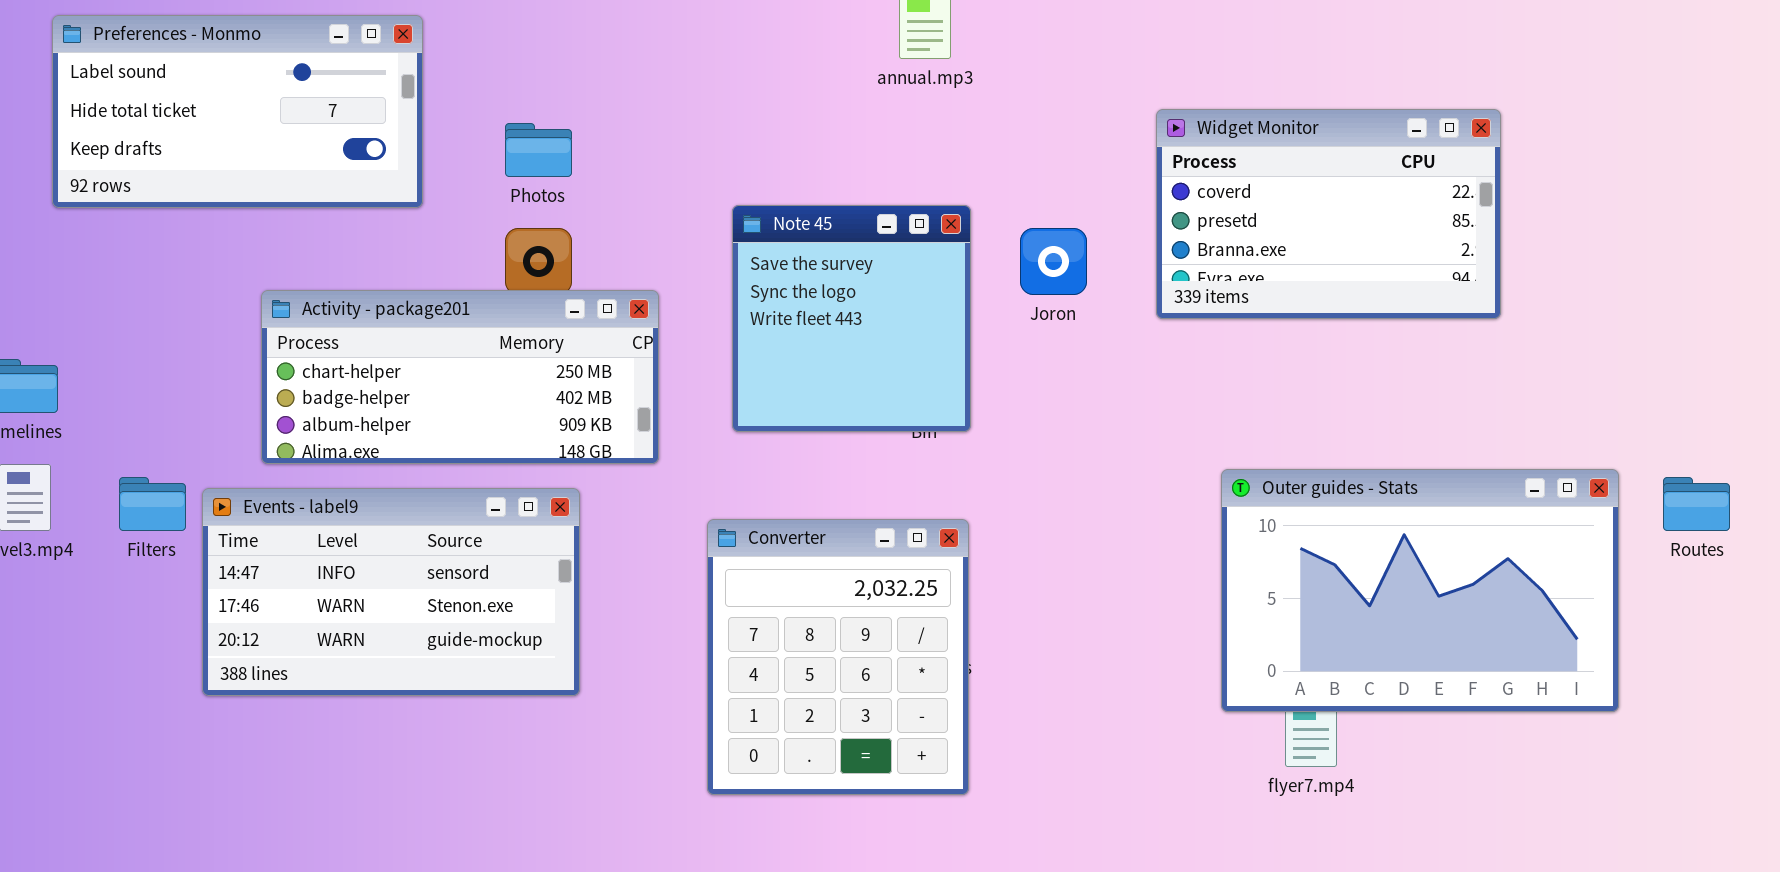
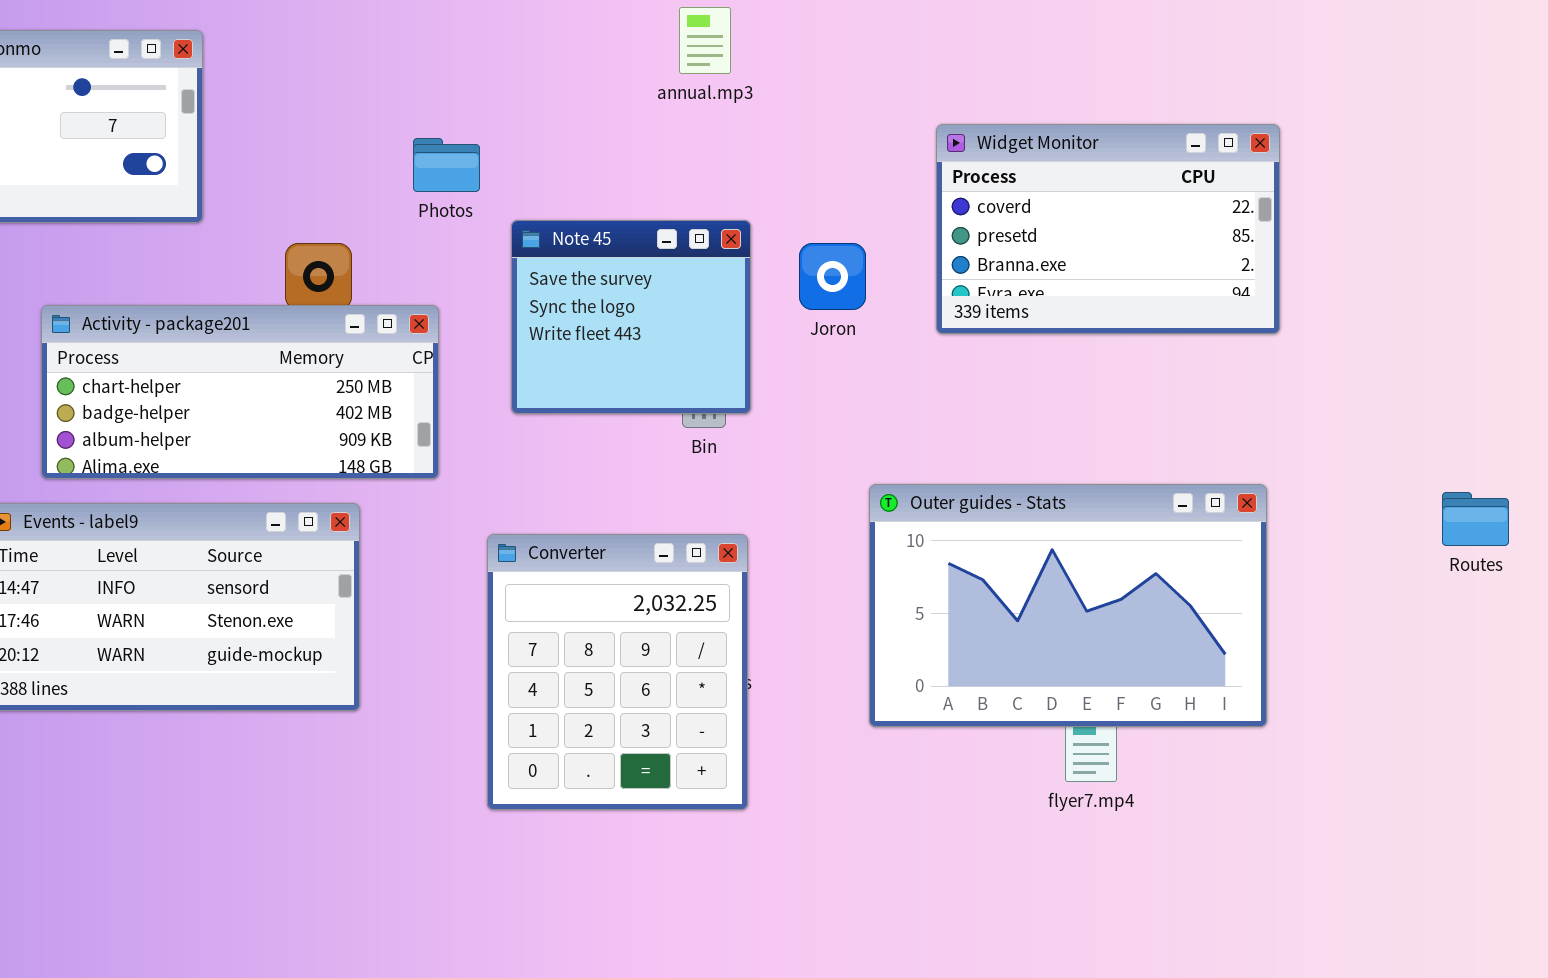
Photos: [505,123,572,177] -> [413,138,480,192], moved
Note 45: [732,205,971,432] -> [511,220,751,414], resized
Outer guides - Stats: [1221,469,1619,712] -> [869,484,1267,727], moved

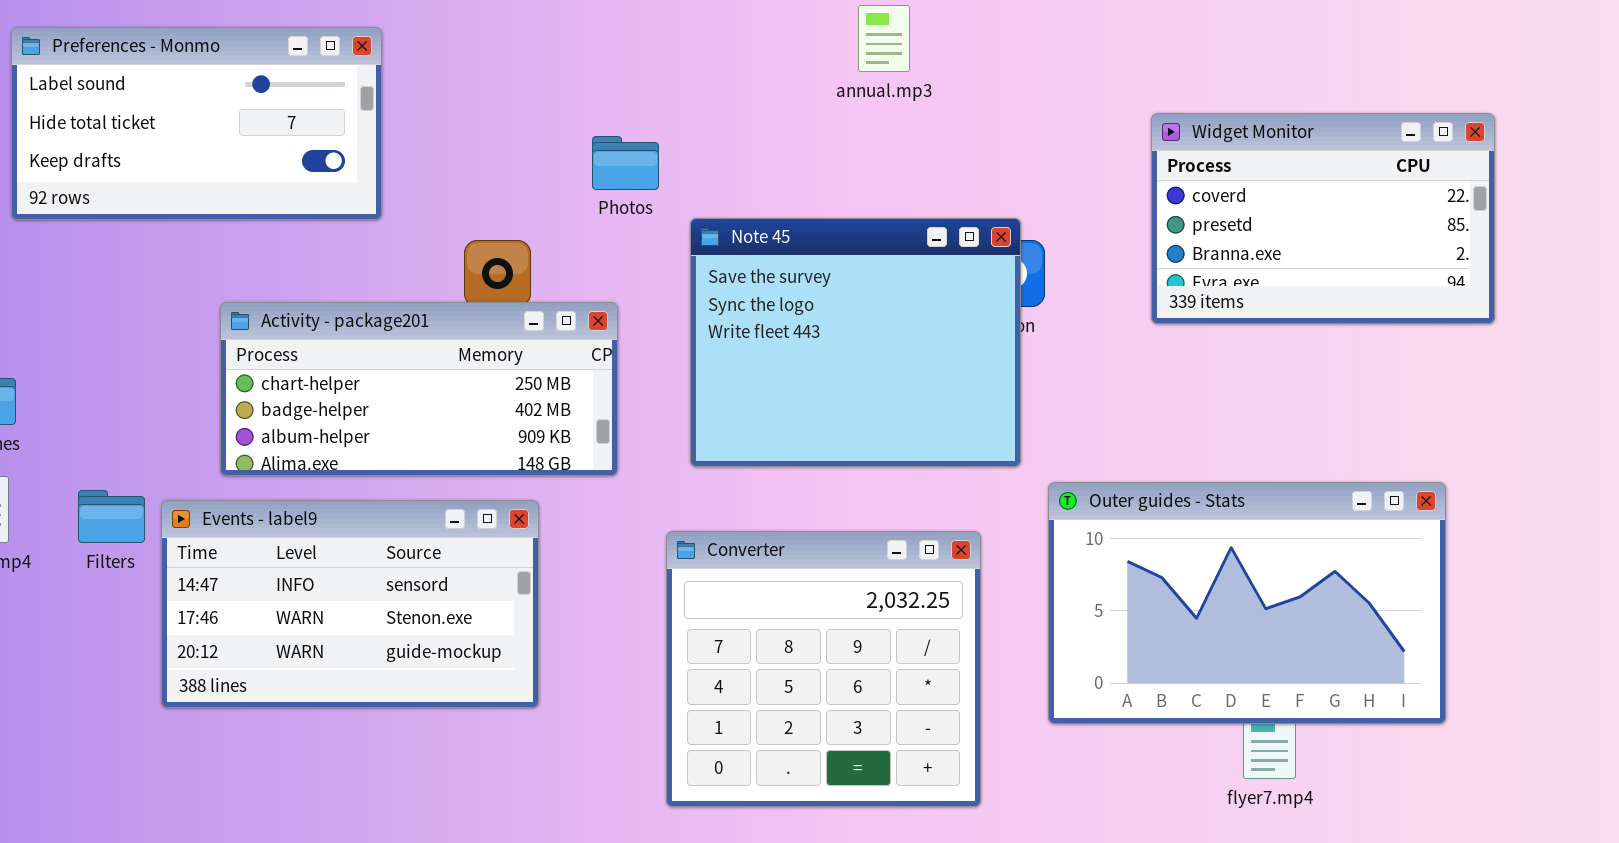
Widget Monitor: [936,124,1280,334] -> [1151,113,1495,324], moved
Note 45: [511,220,751,414] -> [690,218,1021,467], resized
Converter: [487,534,748,810] -> [666,531,981,807], resized

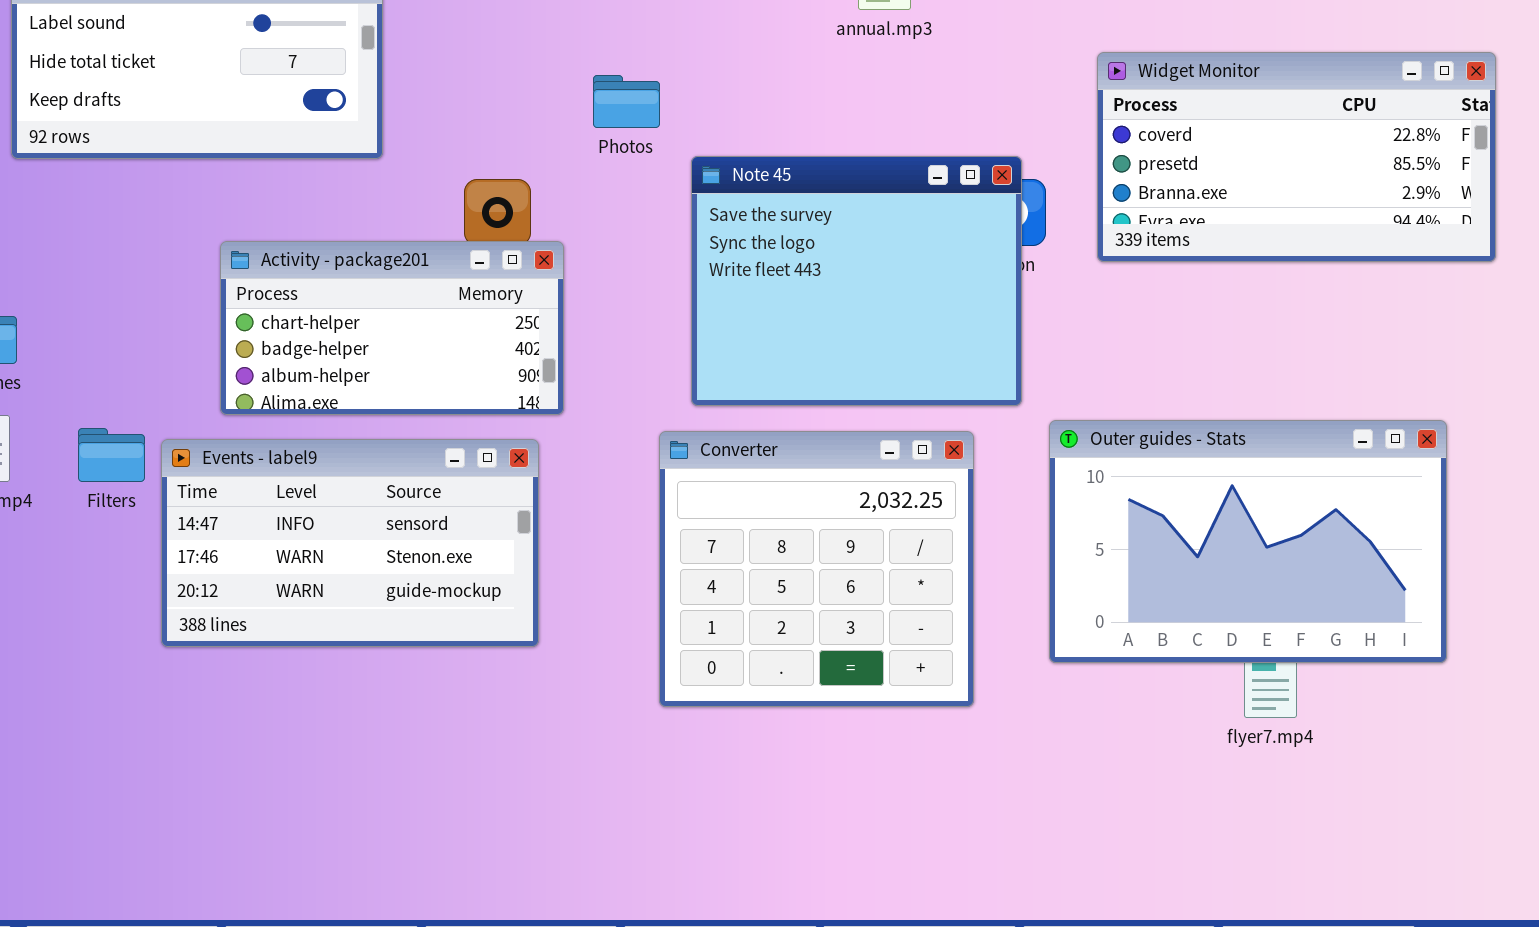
Widget Monitor: [1151,113,1495,324] -> [1097,52,1496,262], resized
Activity - package201: [220,302,618,476] -> [220,241,564,415], resized
Converter: [666,531,981,807] -> [659,431,974,707], moved

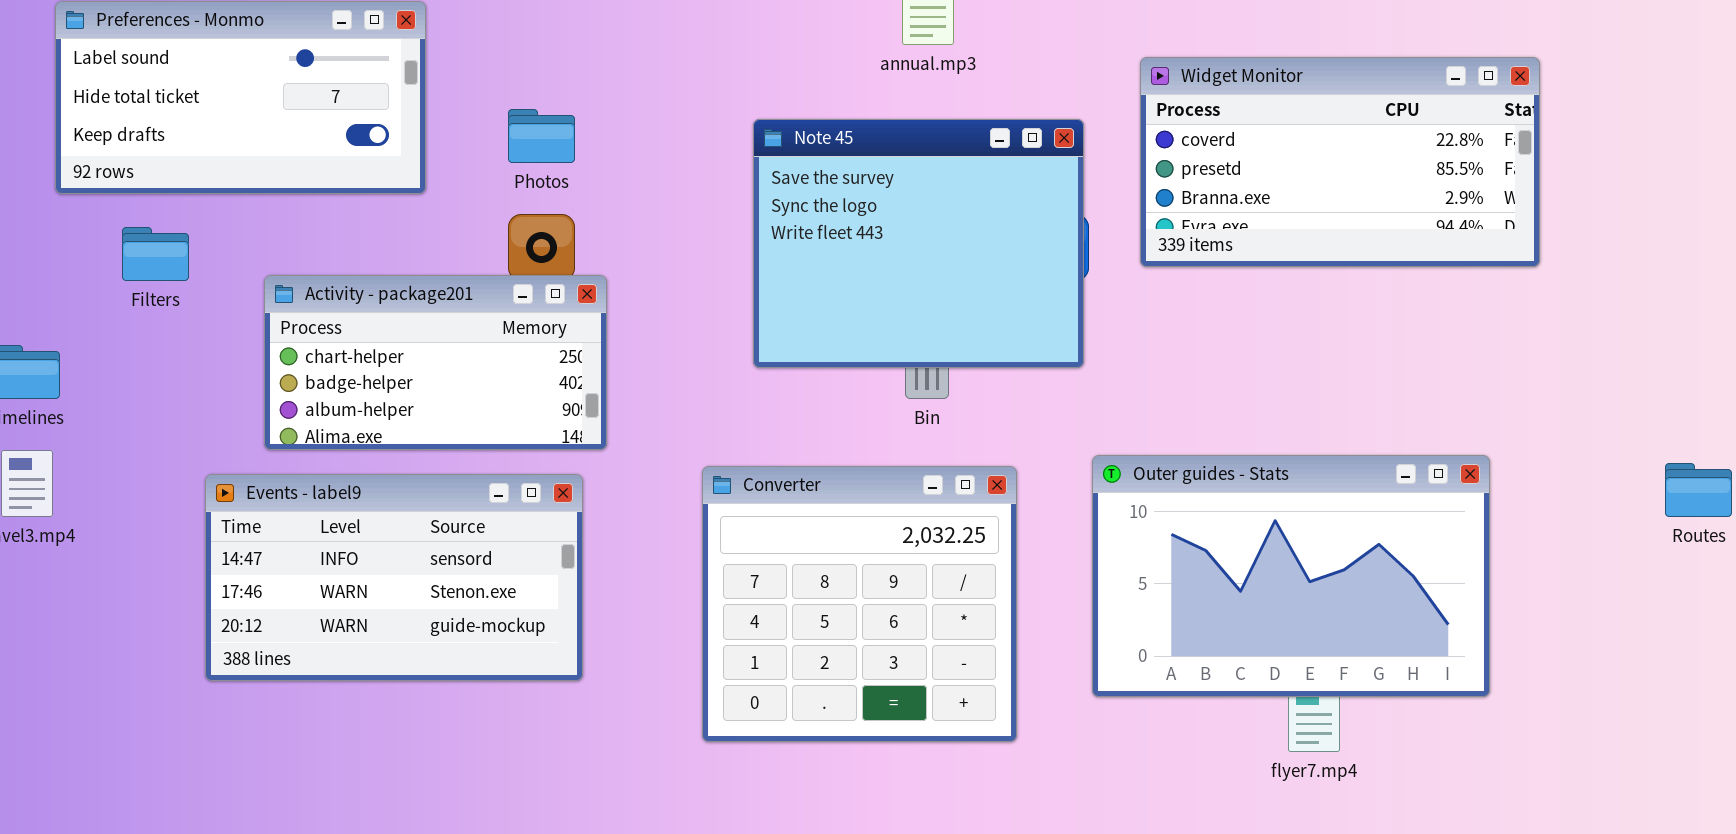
Widget Monitor: [1097,52,1496,262] -> [1140,57,1540,267], moved
Photos: [593,75,660,128] -> [508,109,575,163], moved
Note 45: [691,156,1022,406] -> [753,119,1084,368], moved
Filters: [78,428,145,482] -> [122,227,189,281], moved

